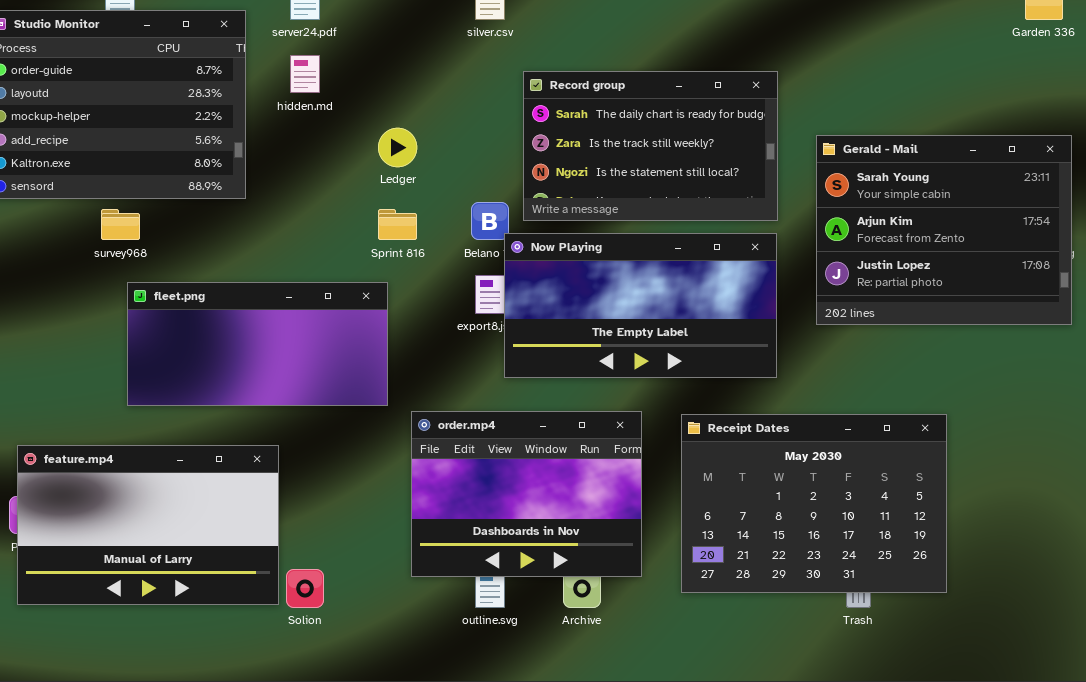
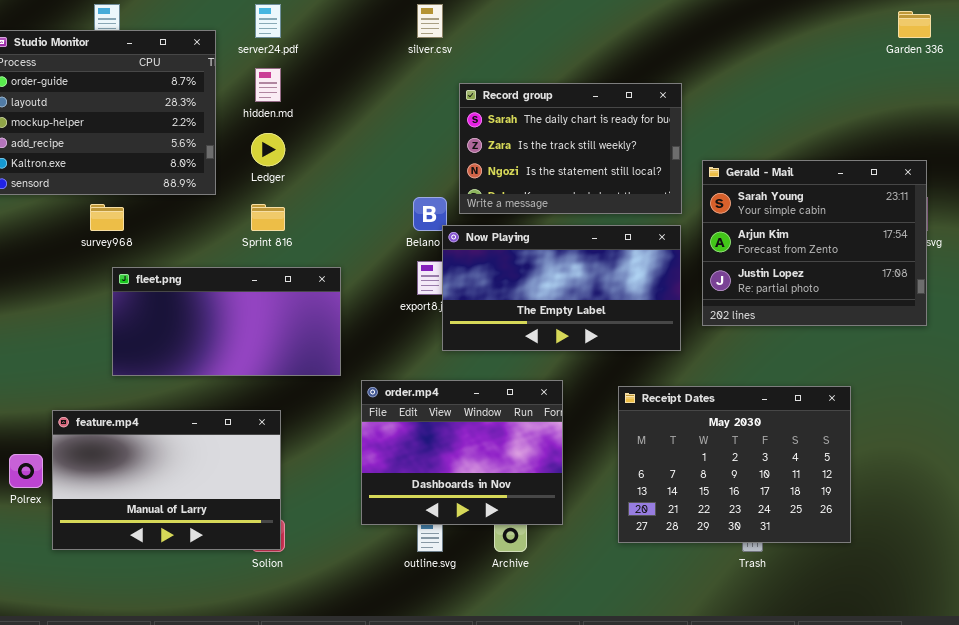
Ledger: [378,128,417,167] -> [251,133,285,166], moved
Gerald - Mail: [816,135,1072,325] -> [702,160,927,326], moved
Sprint 816: [378,209,417,240] -> [251,204,285,231], moved
Receipt Dates: [681,414,947,593] -> [618,386,851,543], moved
feature.mp4: [17,445,279,605] -> [52,410,281,550], moved

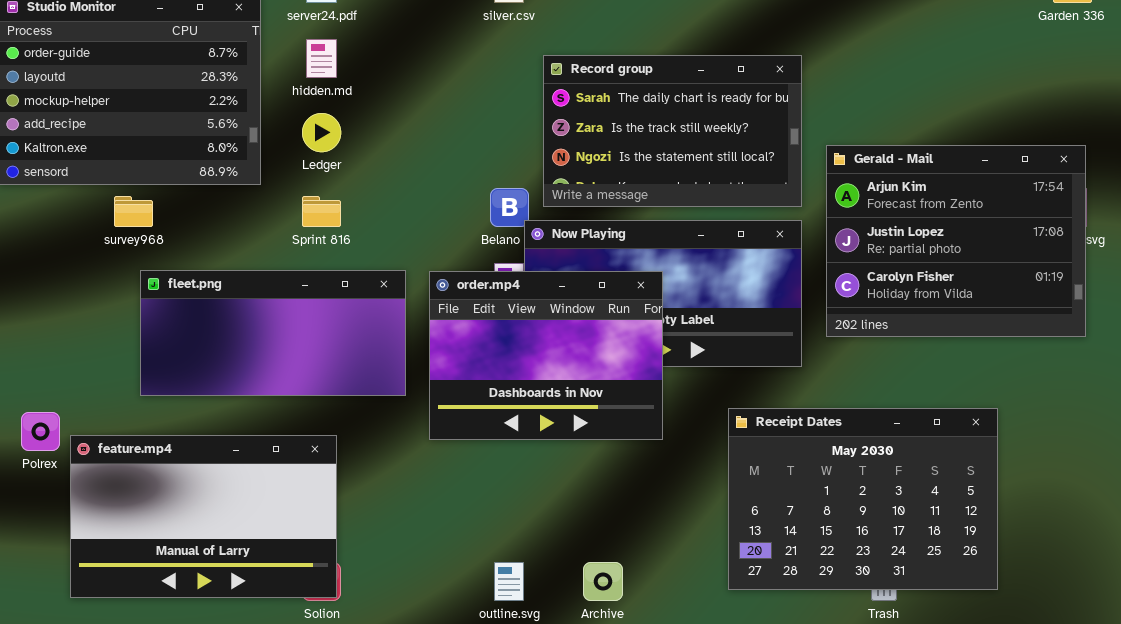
Gerald - Mail: [702,160,927,326] -> [826,145,1086,337], scrolled down 1 row
order.mp4: [361,380,563,525] -> [429,271,663,440], moved
Polrex: [9,454,43,488] -> [21,412,60,451], moved

